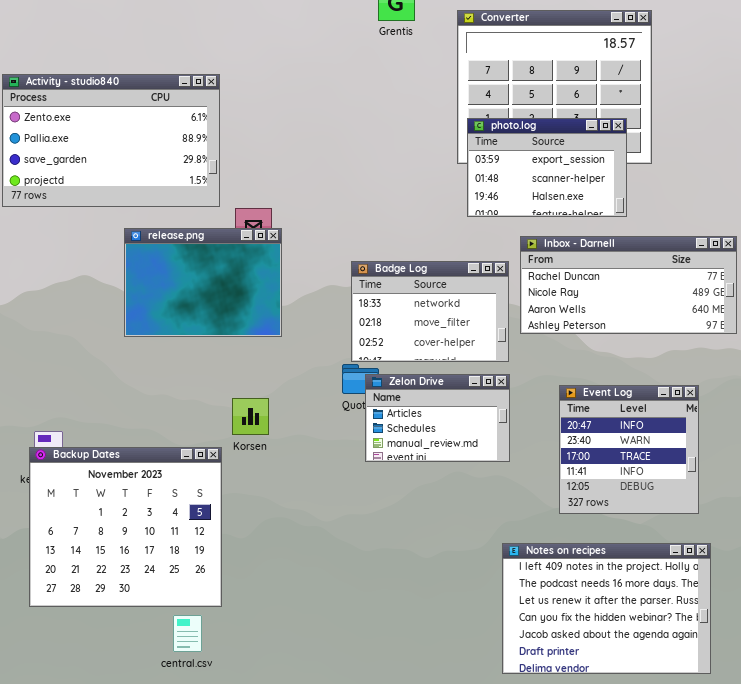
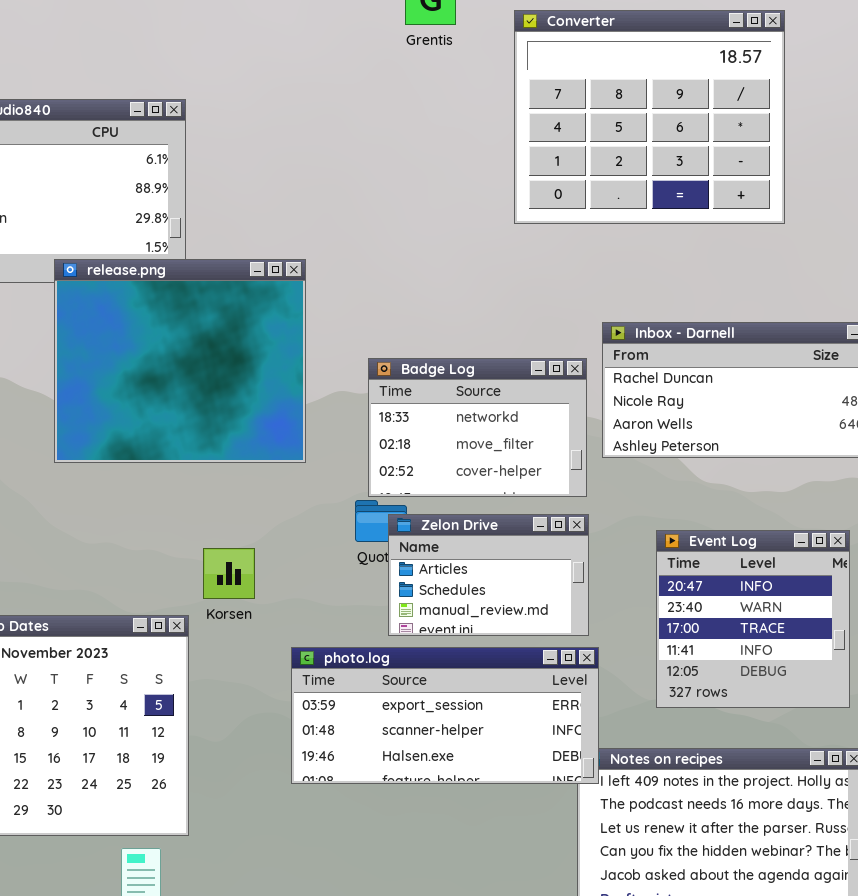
photo.log: [467,118,627,217] -> [291,647,599,784], moved, resized
release.png: [124,228,282,337] -> [54,259,306,463], resized

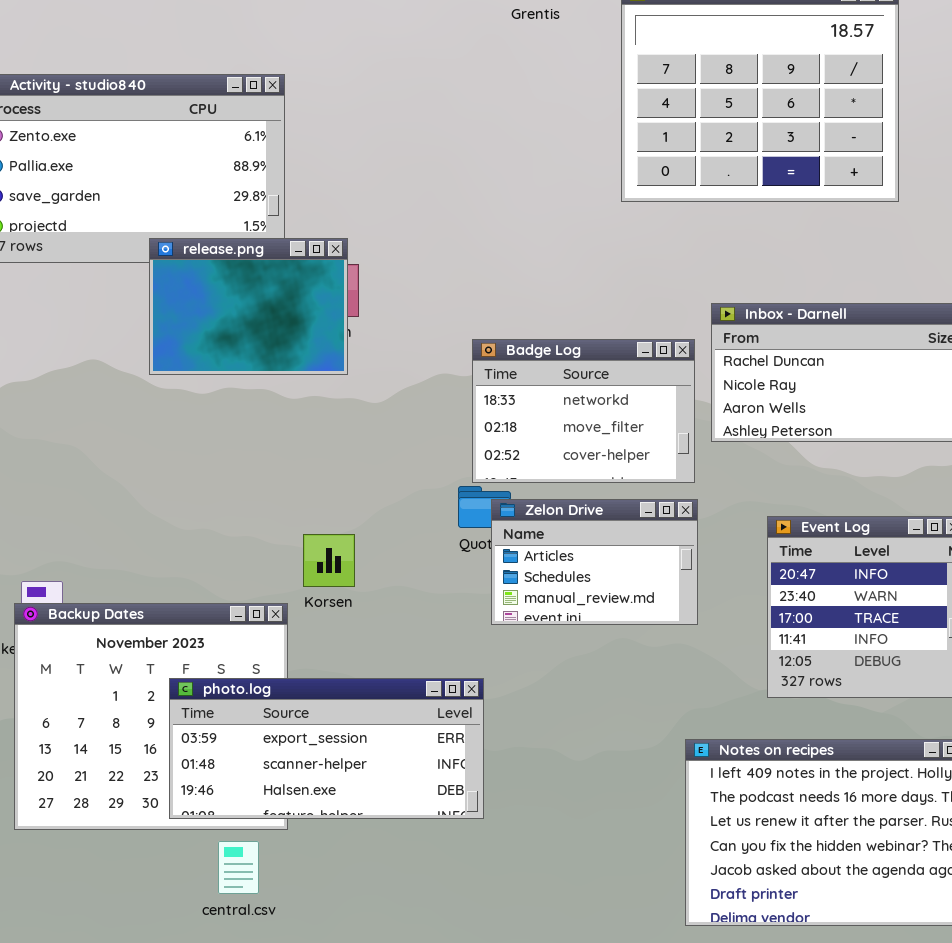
release.png: [54,259,306,463] -> [149,238,348,375], resized
photo.log: [291,647,599,784] -> [169,678,484,819], moved

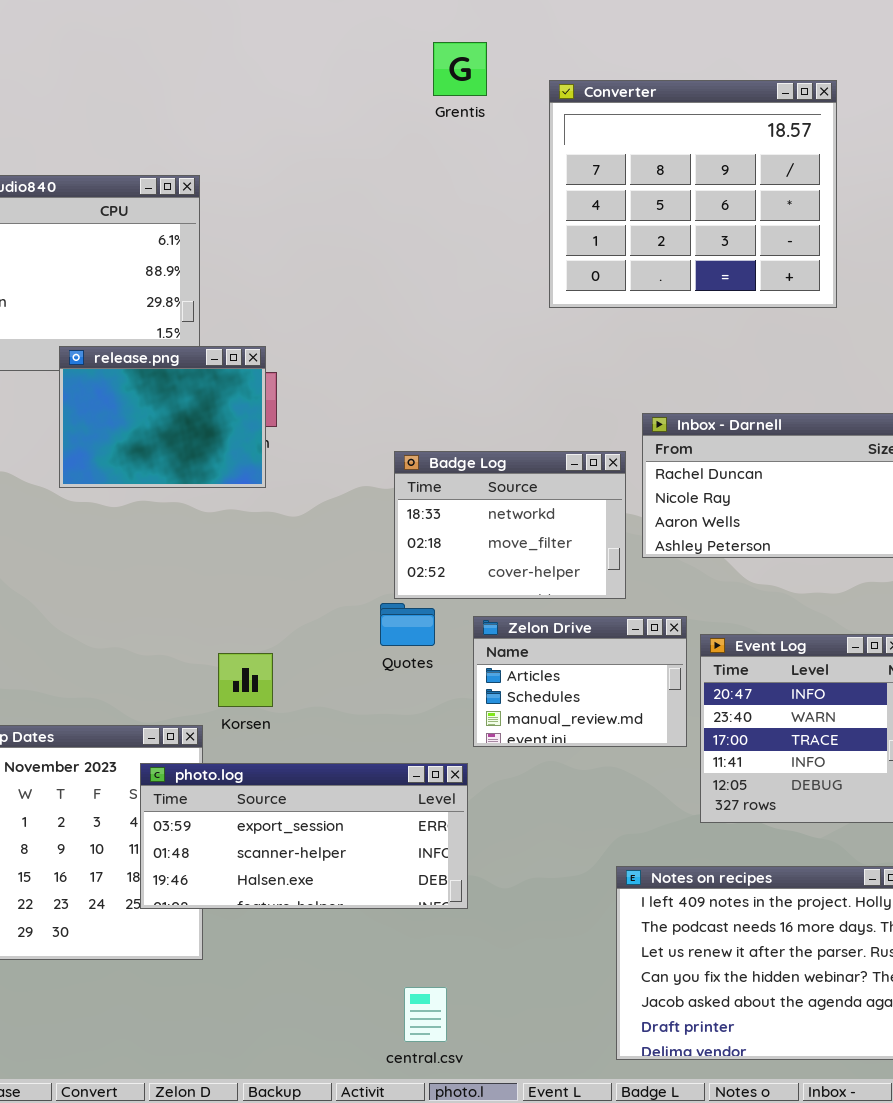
Zelon Drive: [491,499,698,625] -> [473,616,687,747], moved
photo.log: [169,678,484,819] -> [140,763,468,909], moved
central.csv: [218,841,259,894] -> [404,987,447,1042], moved

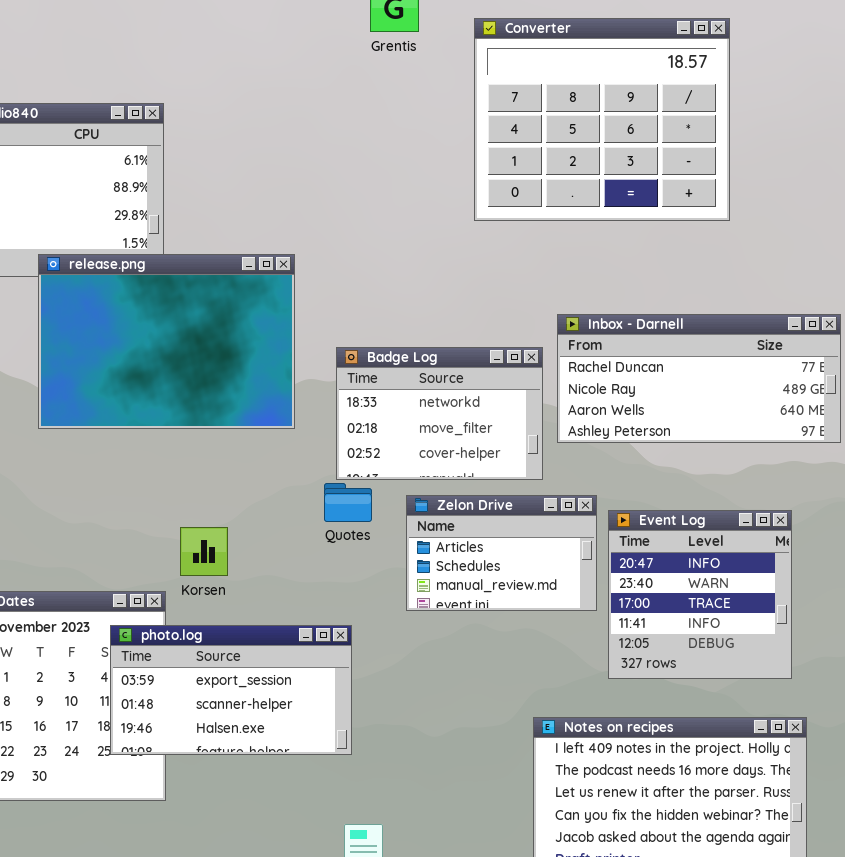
release.png: [59,346,266,488] -> [38,254,295,429], resized
photo.log: [140,763,468,909] -> [110,625,352,755], resized

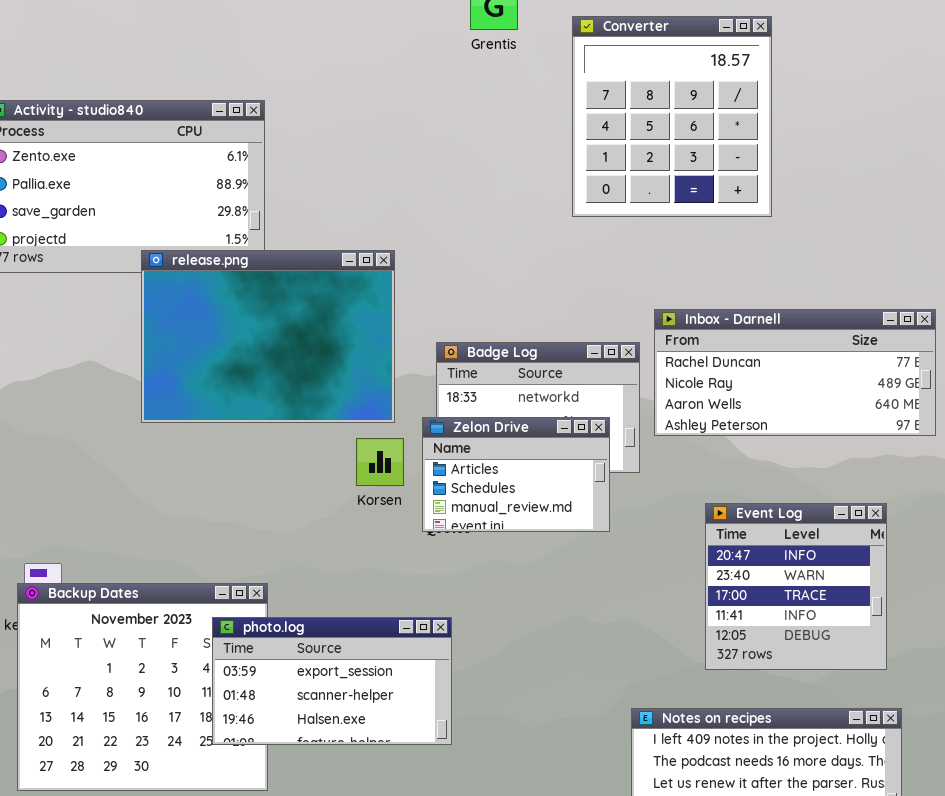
Converter: [474,18,730,221] -> [572,16,772,217], resized
Zelon Drive: [406,495,597,611] -> [422,417,610,532], moved
Korsen: [180,527,228,576] -> [356,438,404,486], moved

